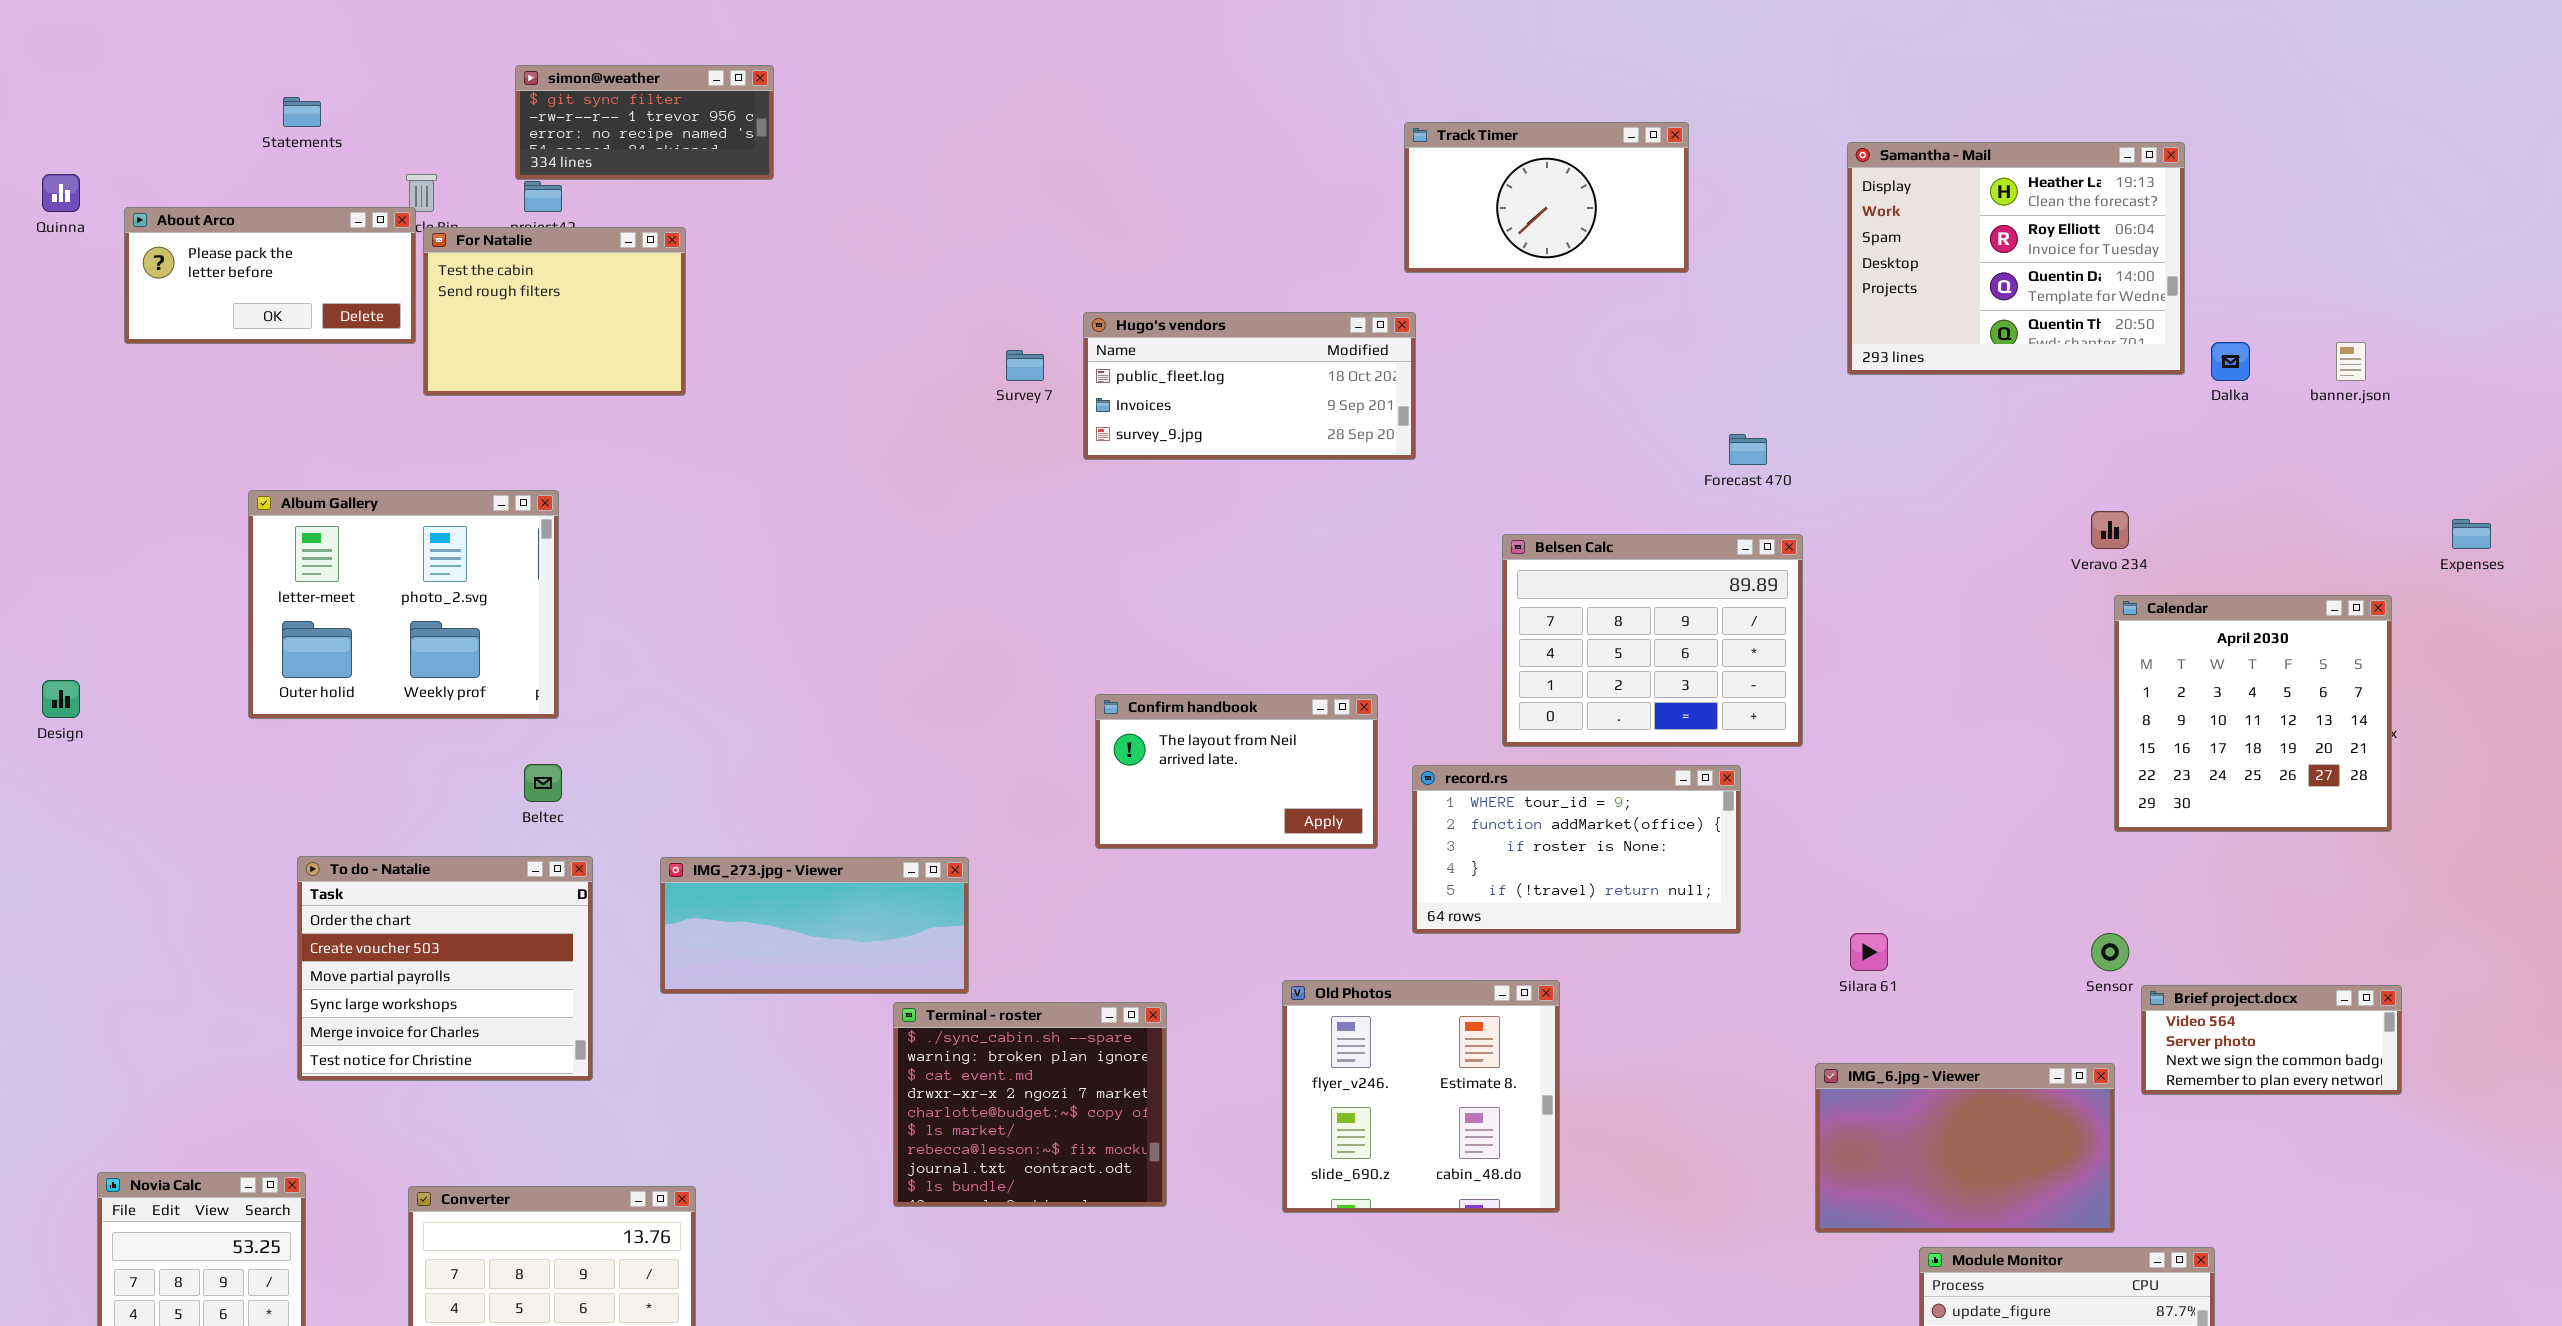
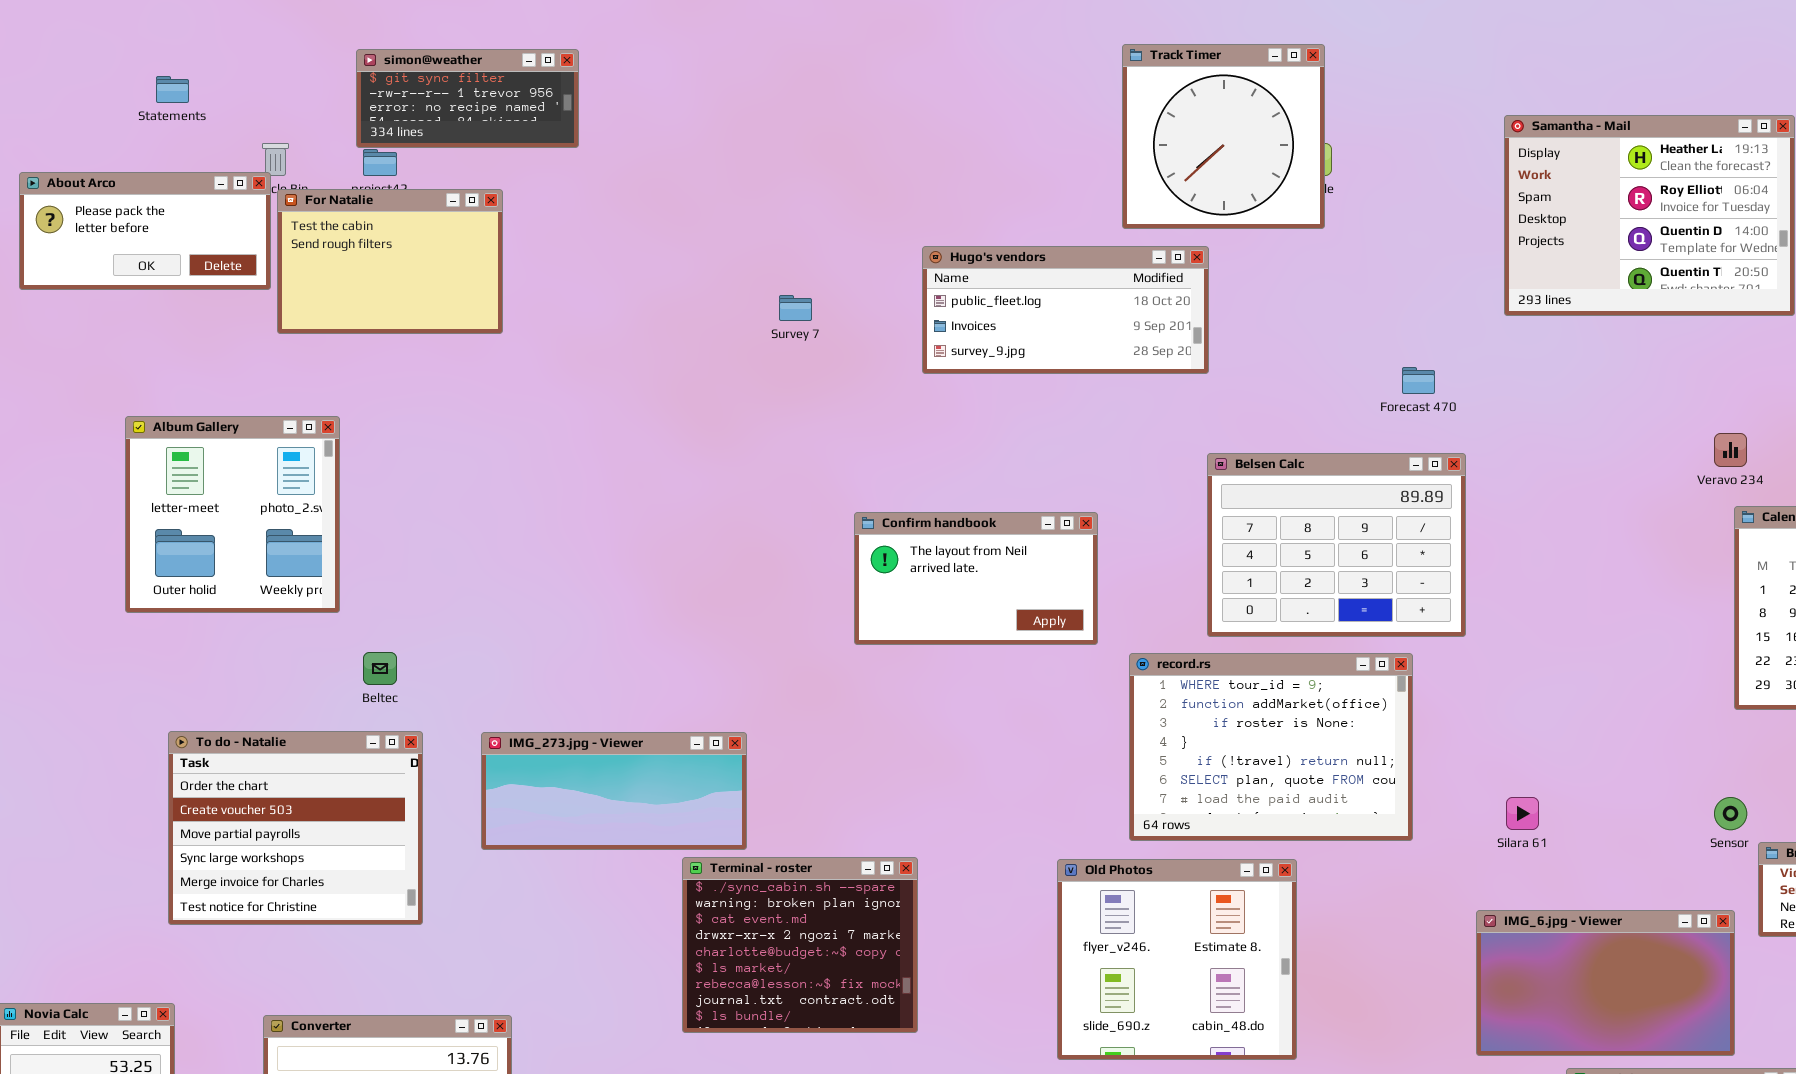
Track Timer: [1404,122,1689,273] -> [1122,44,1325,229], resized
Hugo's vendors: [1083,312,1416,460] -> [922,246,1209,374], moved
Album Gallery: [248,490,559,719] -> [125,416,340,613], resized
Confirm handbook: [1095,694,1378,849] -> [854,512,1098,645], moved
record.rs: [1412,765,1741,934] -> [1129,653,1413,841], resized
Old Photos: [1282,980,1560,1213] -> [1057,859,1297,1060], moved

